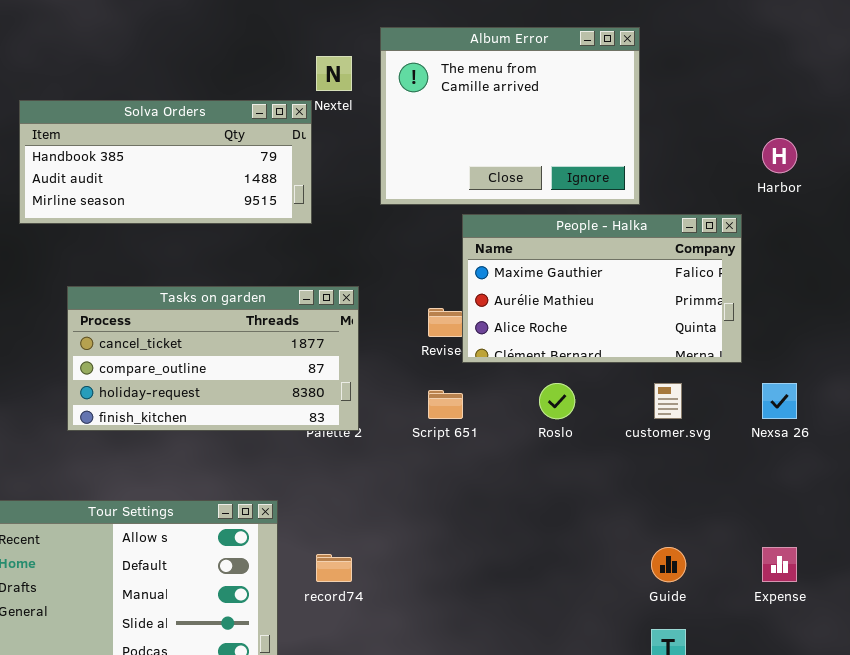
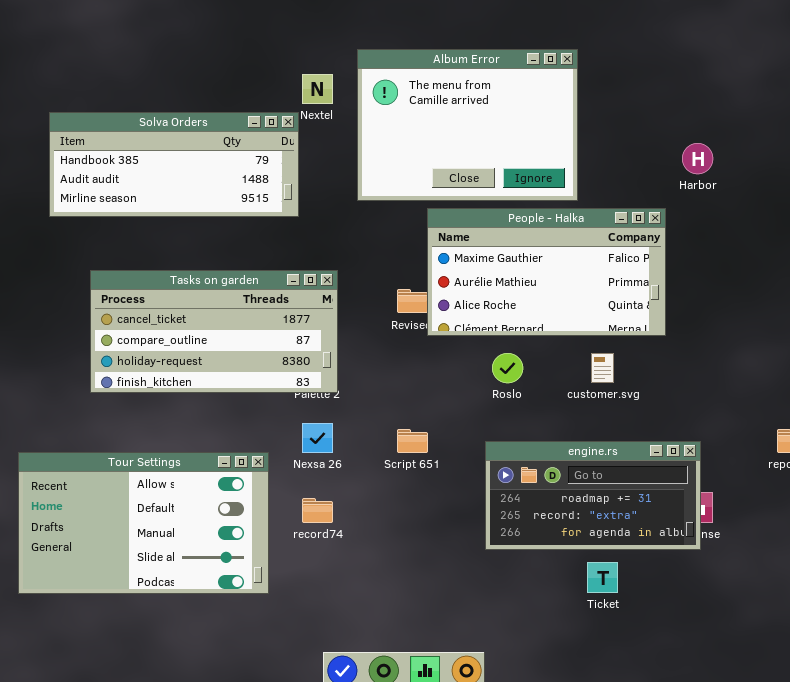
Nexsa 26: [762,383,797,419] -> [302,423,333,453], moved
Script 651: [428,390,463,419] -> [397,429,428,453], moved
engine.rs: none -> [485,441,701,550], opened

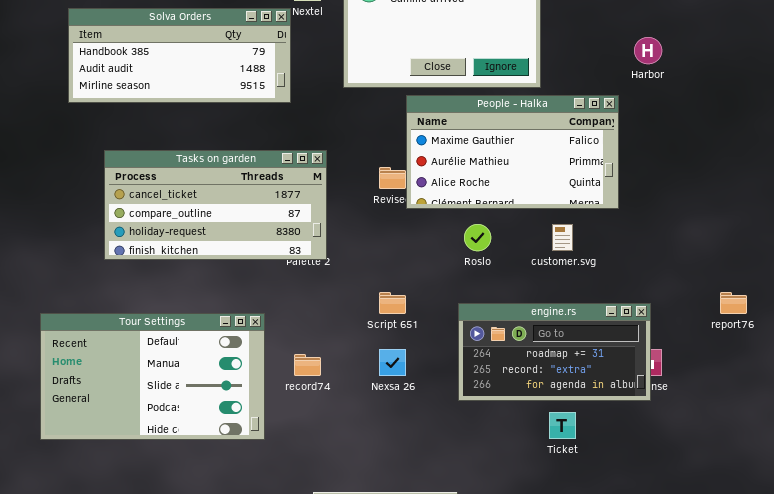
Nexsa 26: [302,423,333,453] -> [379,349,406,376], moved
Tour Settings: [18,452,269,594] -> [40,313,265,440], scrolled down 1 row

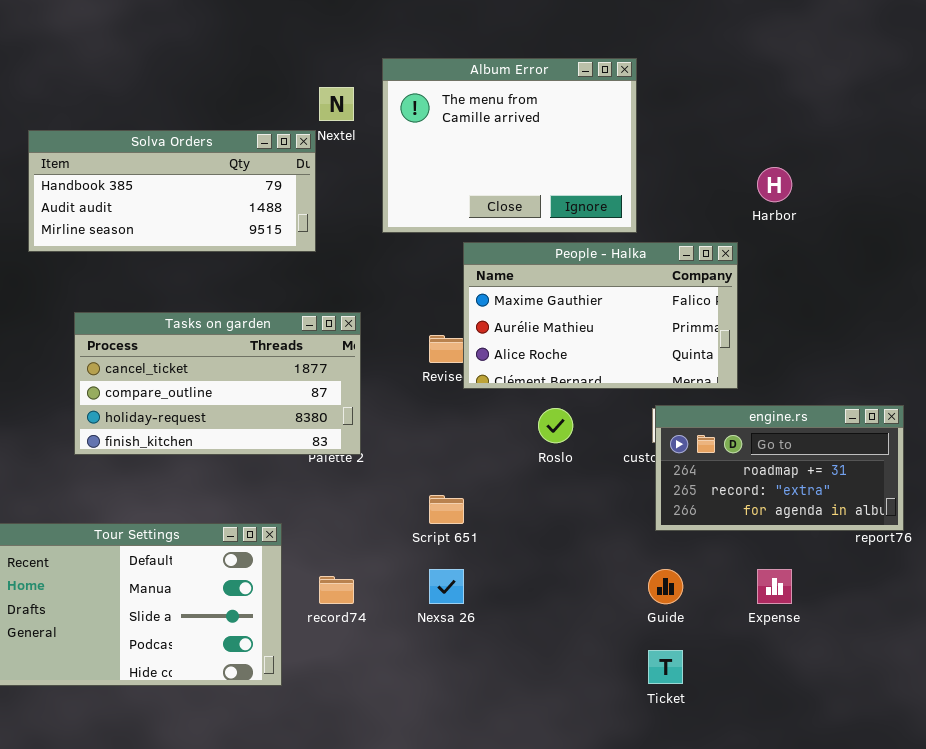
engine.rs: [458,303,651,401] -> [655,405,904,531], moved

